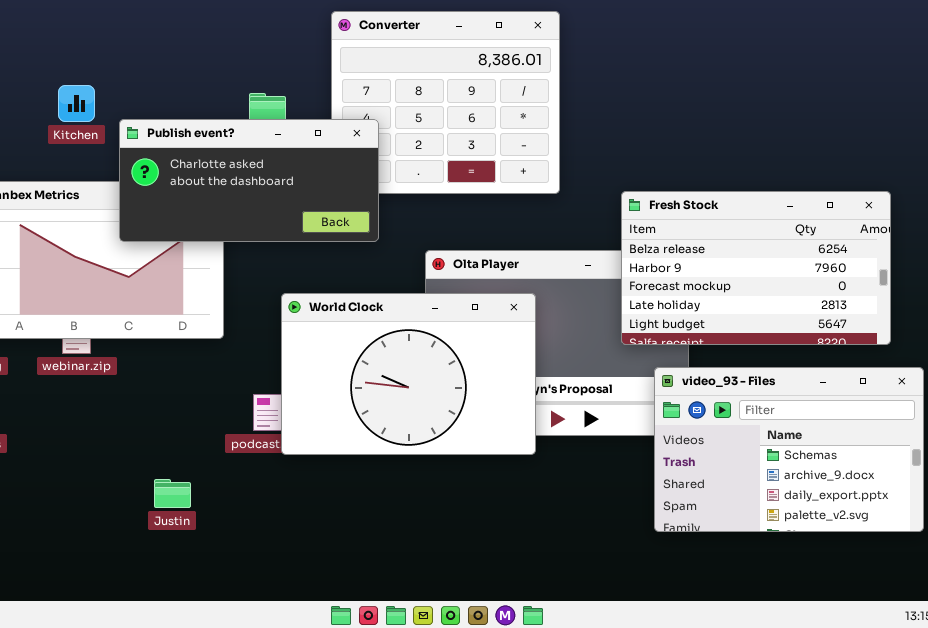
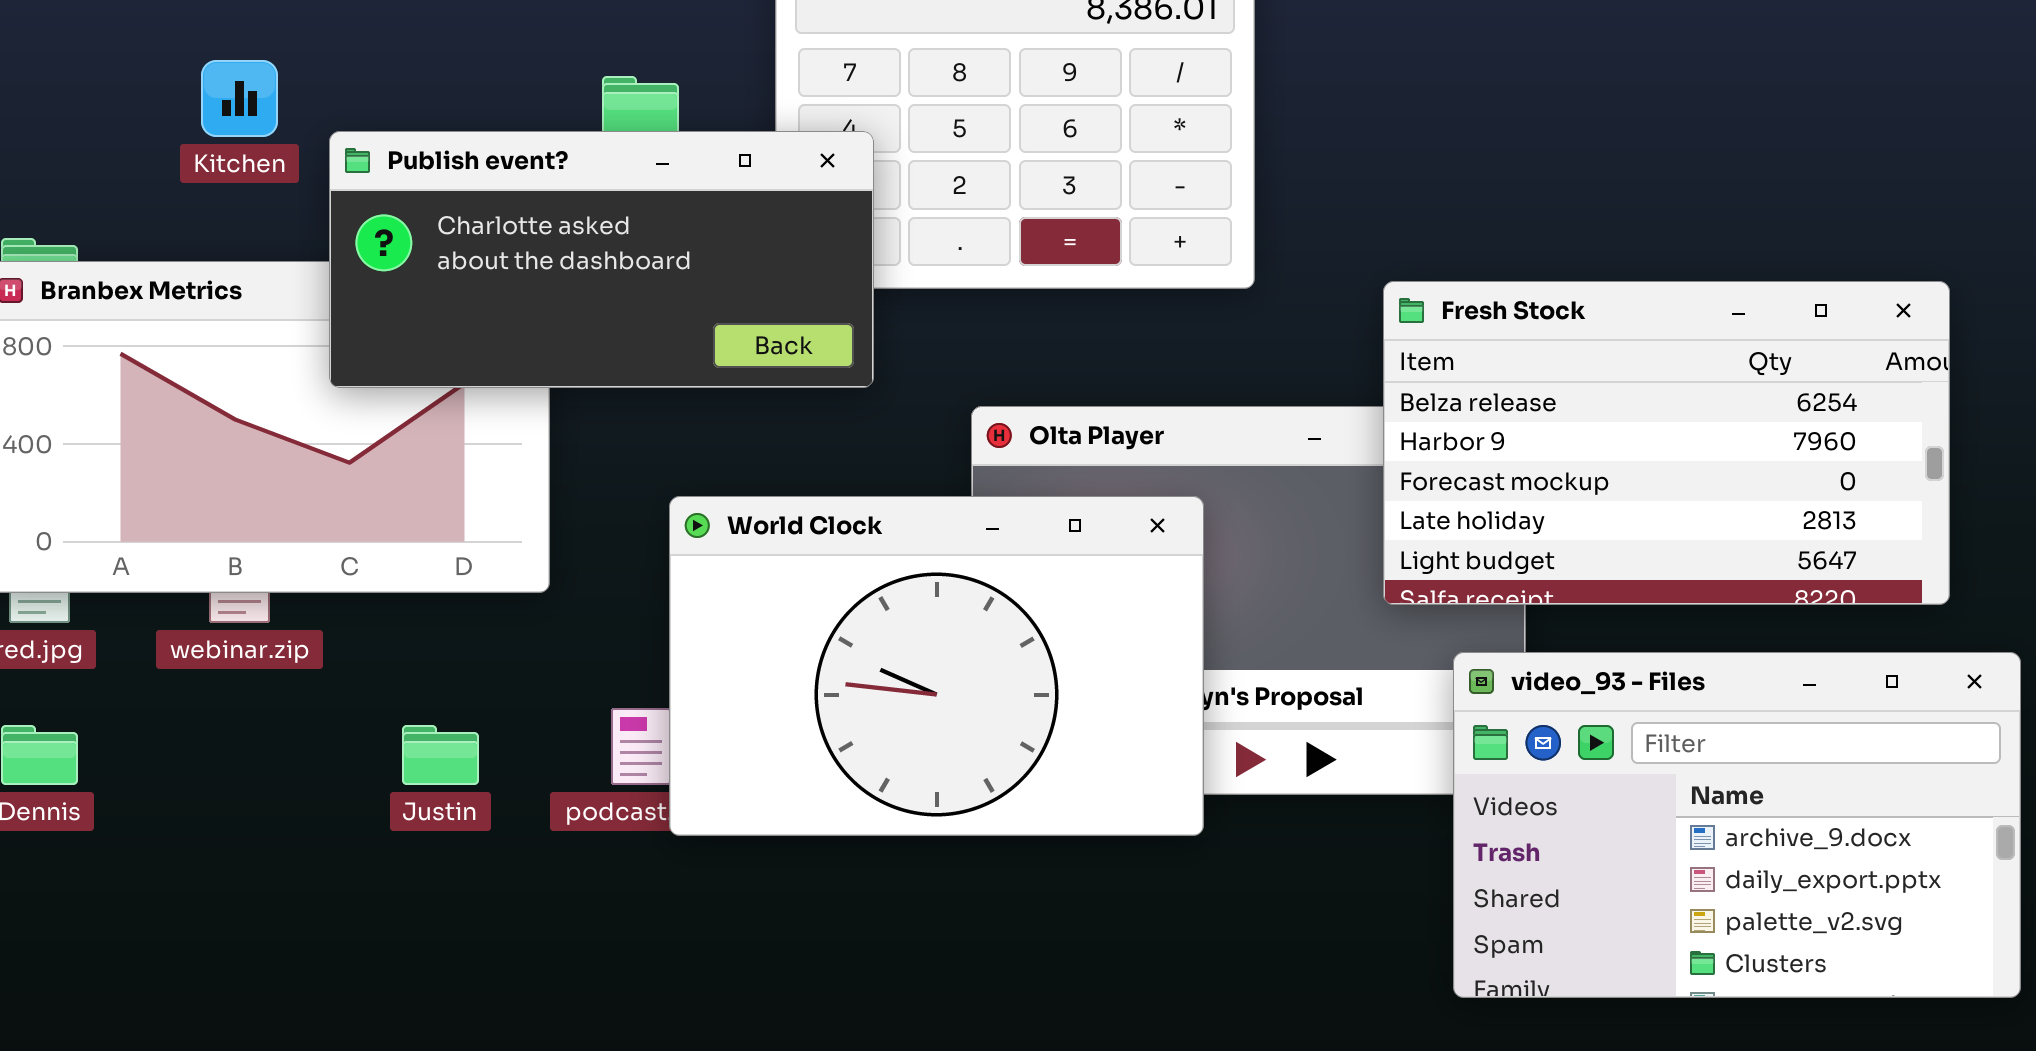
video_93 - Files: [654,367,924,532] -> [1453,652,2021,998], scrolled down 1 row
Justin: [154,479,191,508] -> [402,725,479,785], moved

